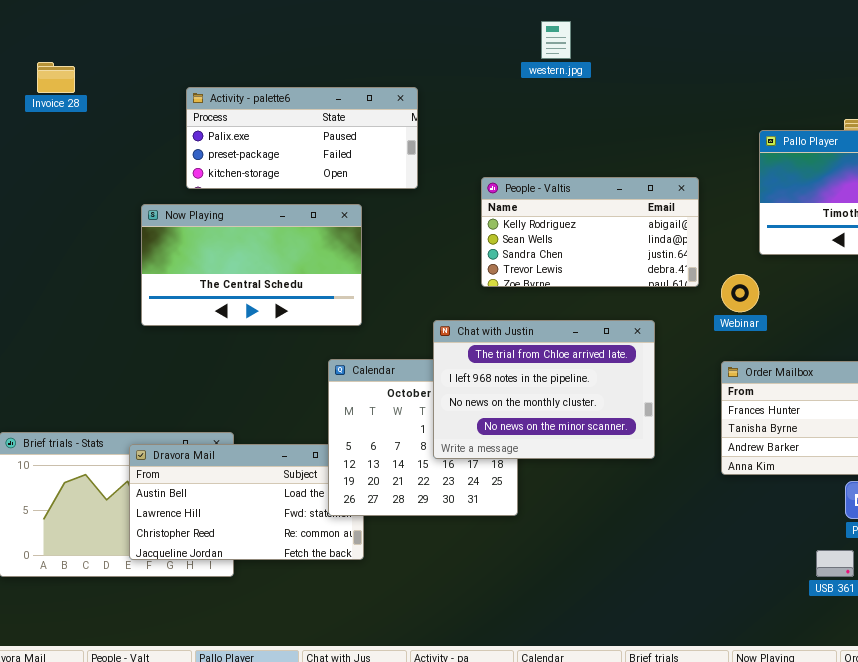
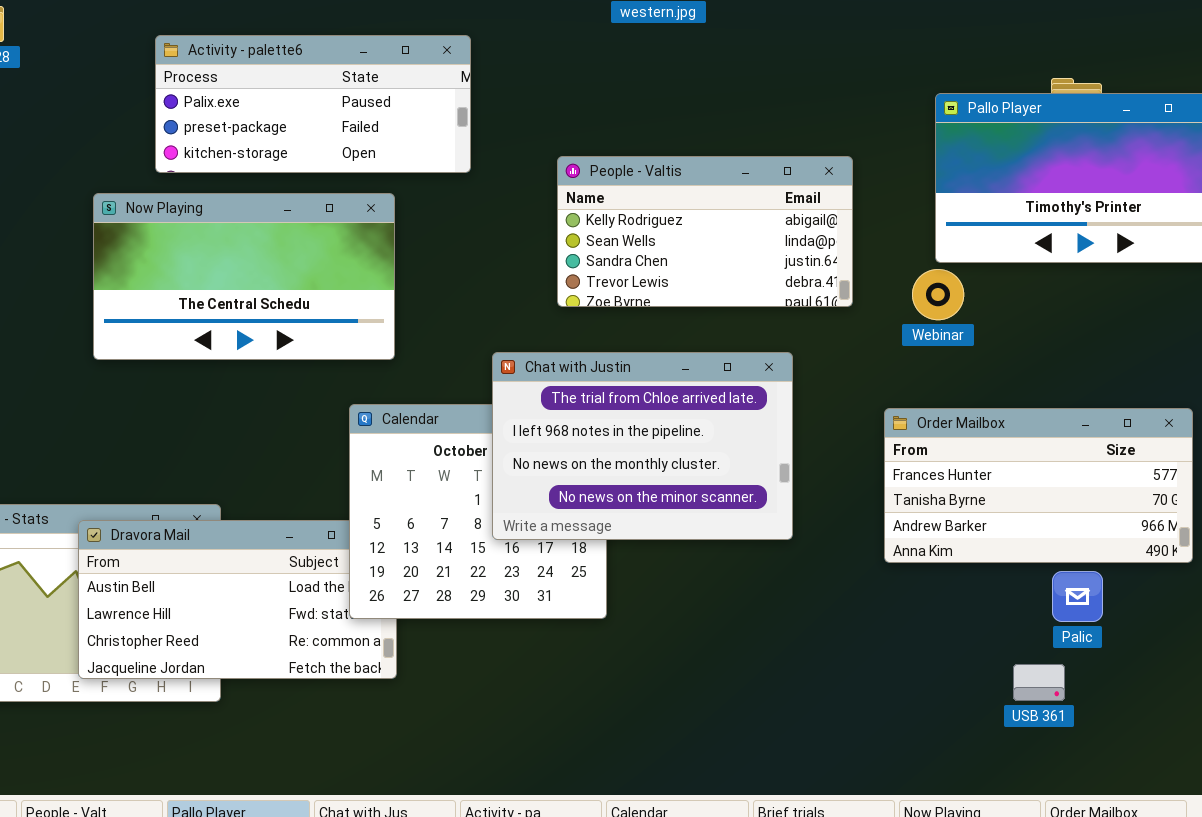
Webinar: [721,274,759,312] -> [912,269,964,320], moved

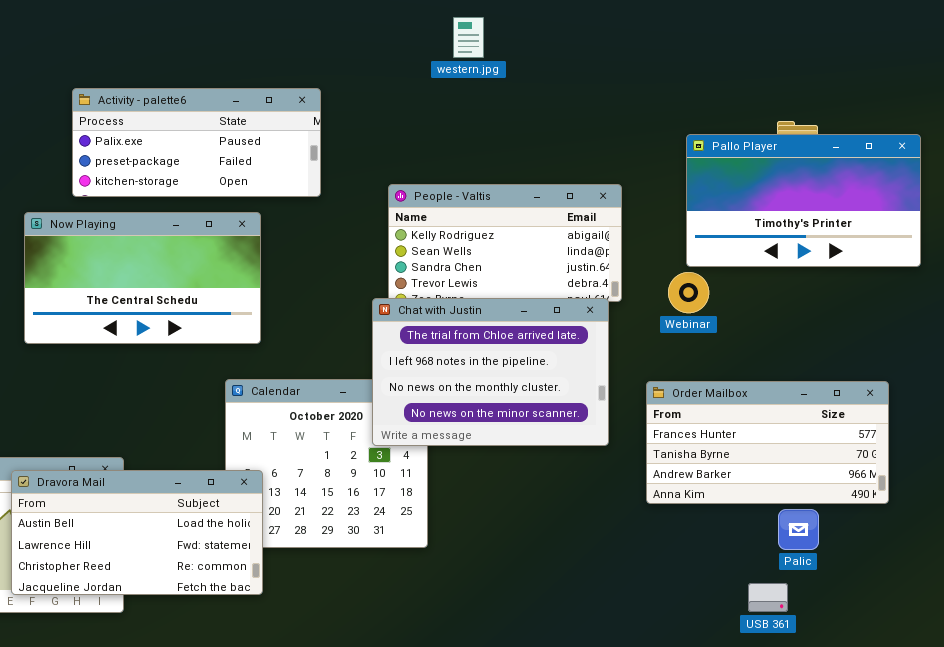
Chat with Justin: [492,352,793,540] -> [372,298,609,446], moved
Dravora Mail: [78,520,397,679] -> [11,470,263,595], raised

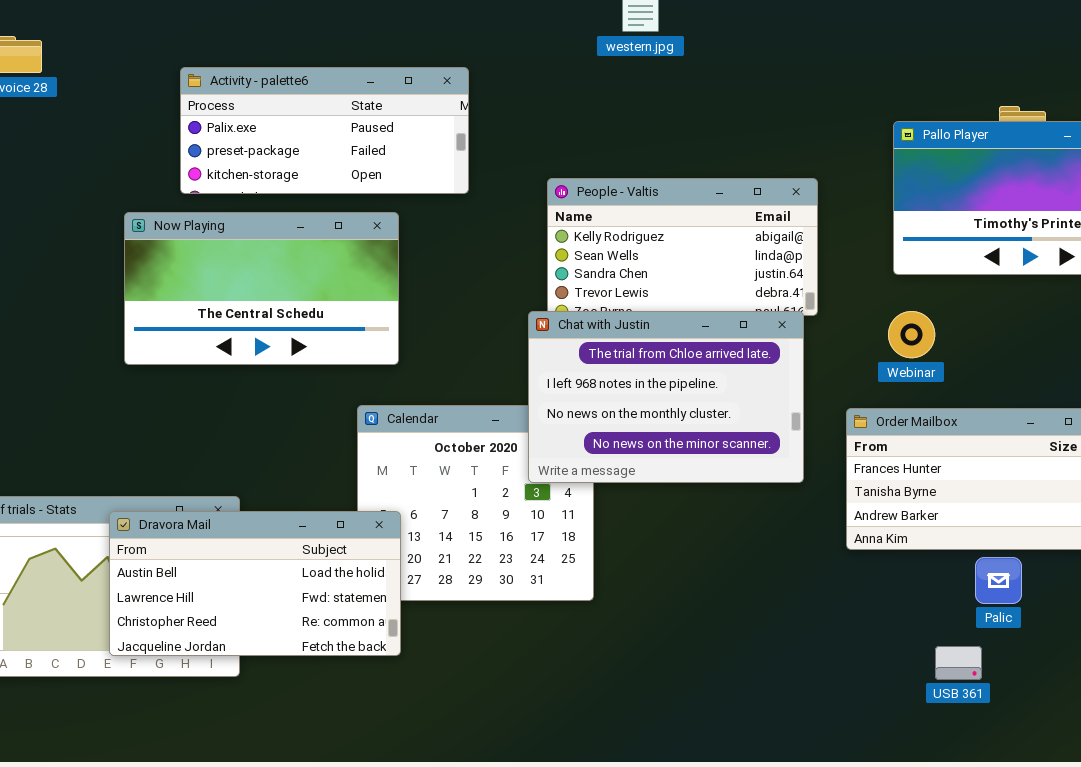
Webinar: [668,272,709,313] -> [888,311,935,358], moved
Palic: [778,509,819,550] -> [975,557,1022,604], moved
USB 361: [748,583,788,612] -> [935,646,982,680], moved

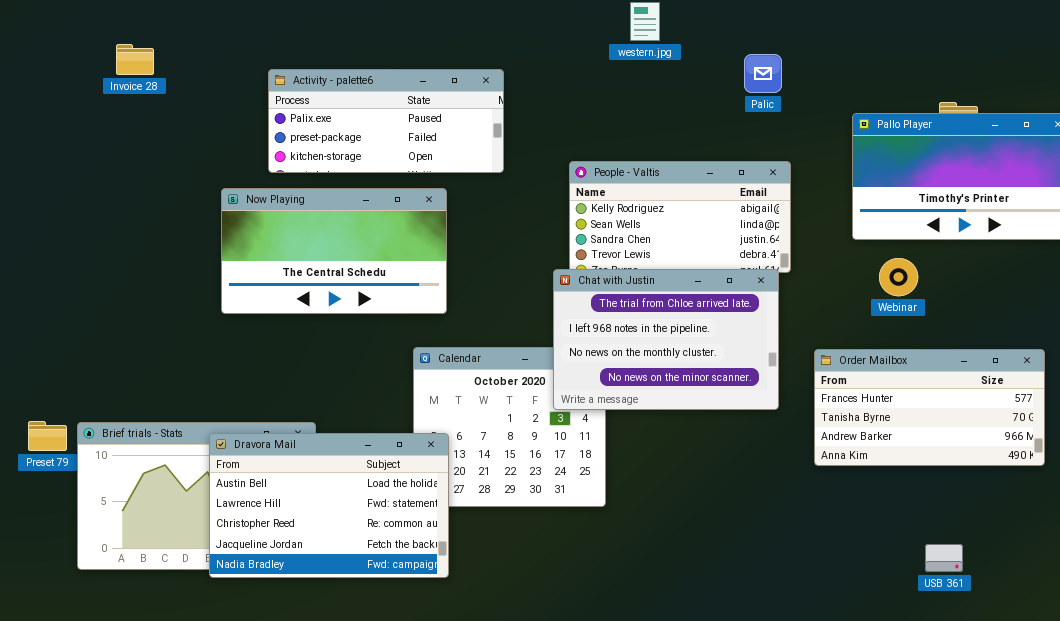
Webinar: [888,311,935,358] -> [879,258,918,296], moved
Dravora Mail: [109,511,401,656] -> [209,433,449,578], resized
Palic: [975,557,1022,604] -> [744,54,782,93], moved
USB 361: [935,646,982,680] -> [925,544,963,572], moved

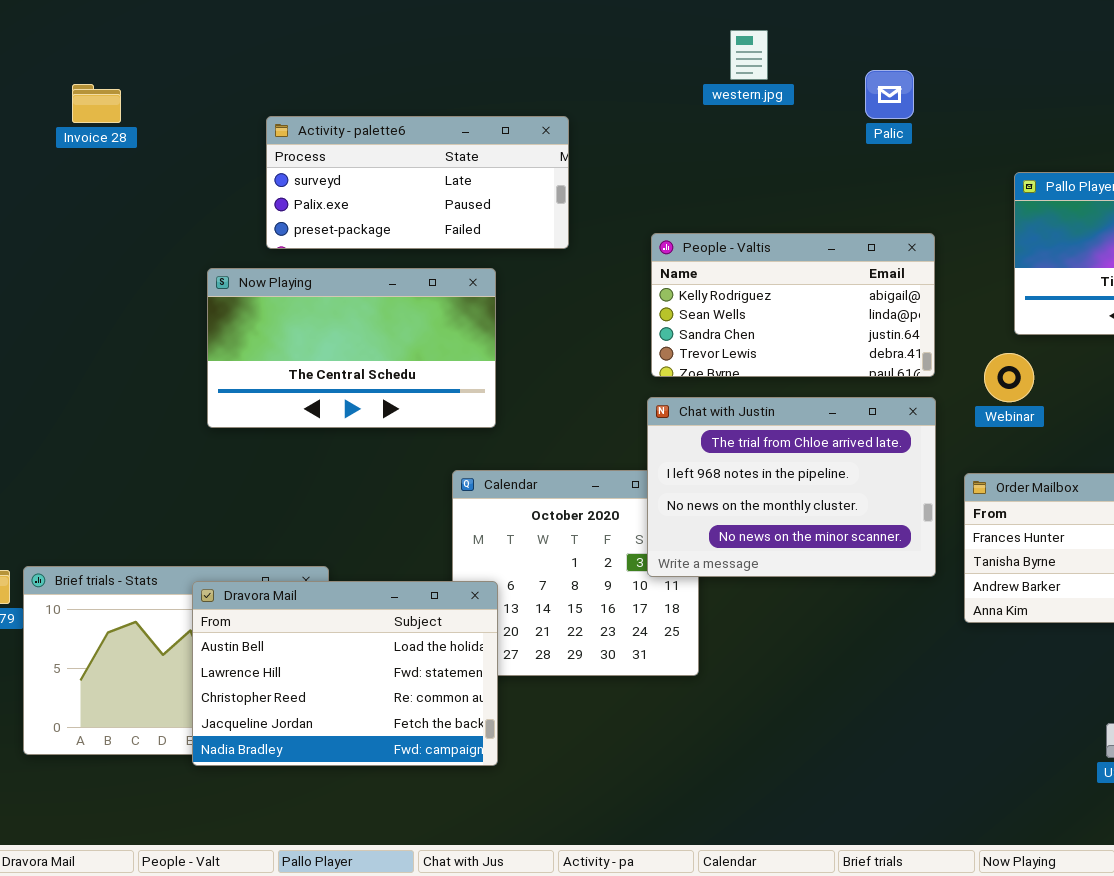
Palic: [744,54,782,93] -> [865,70,914,119], moved
Activity - palette6: [268,69,504,173] -> [266,116,569,249], scrolled up 1 row
Webinar: [879,258,918,296] -> [984,353,1034,402], moved
Chat with Justin: [553,269,779,410] -> [647,397,936,577], moved

